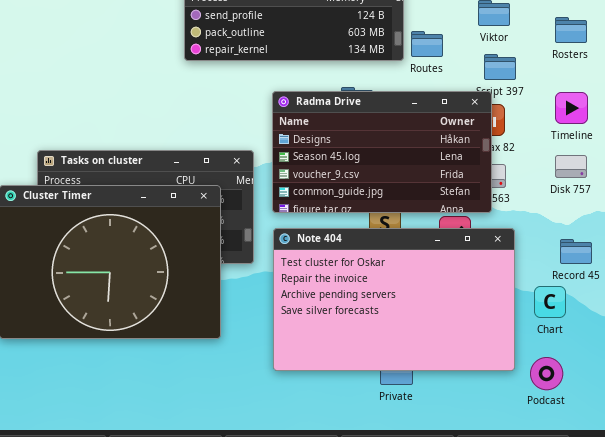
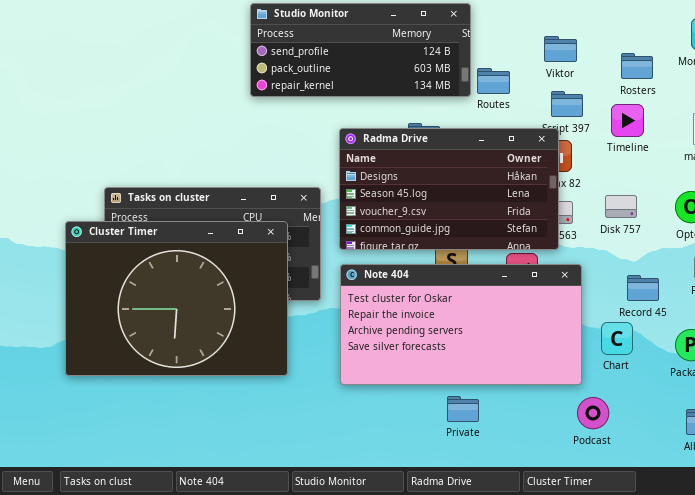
Timeline: [555,92,588,124] -> [611,104,644,137], moved
Disk 757: [555,155,587,178] -> [605,195,637,218], moved
Note 404: [273,228,515,371] -> [340,264,582,385], resized
Podcast: [530,357,563,390] -> [577,397,609,429], moved

